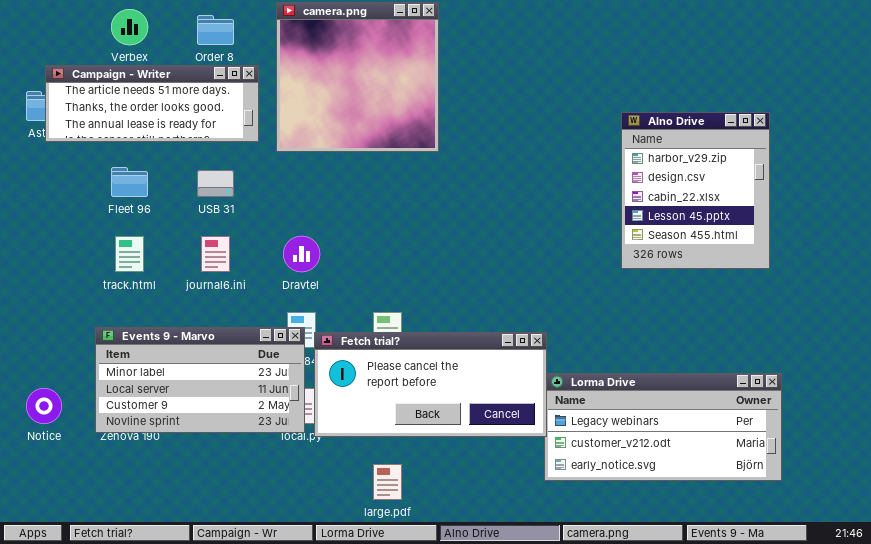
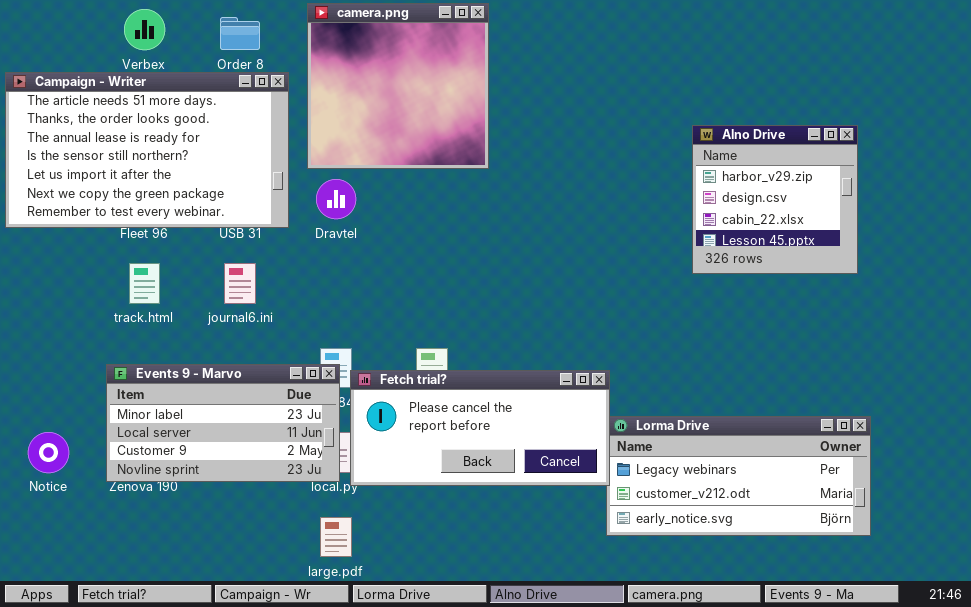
Campaign - Writer: [45,65,259,142] -> [5,72,289,228], resized
Alno Drive: [621,112,770,269] -> [692,125,858,274], resized
Dravtel: [283,236,320,272] -> [316,179,356,219], moved
large.pdf: [373,464,402,500] -> [320,517,352,557], moved

